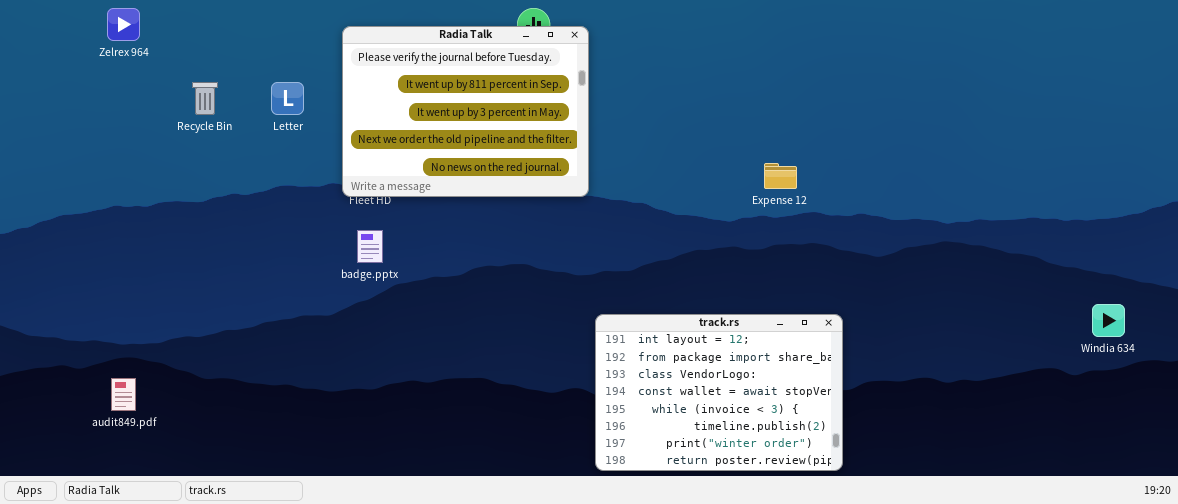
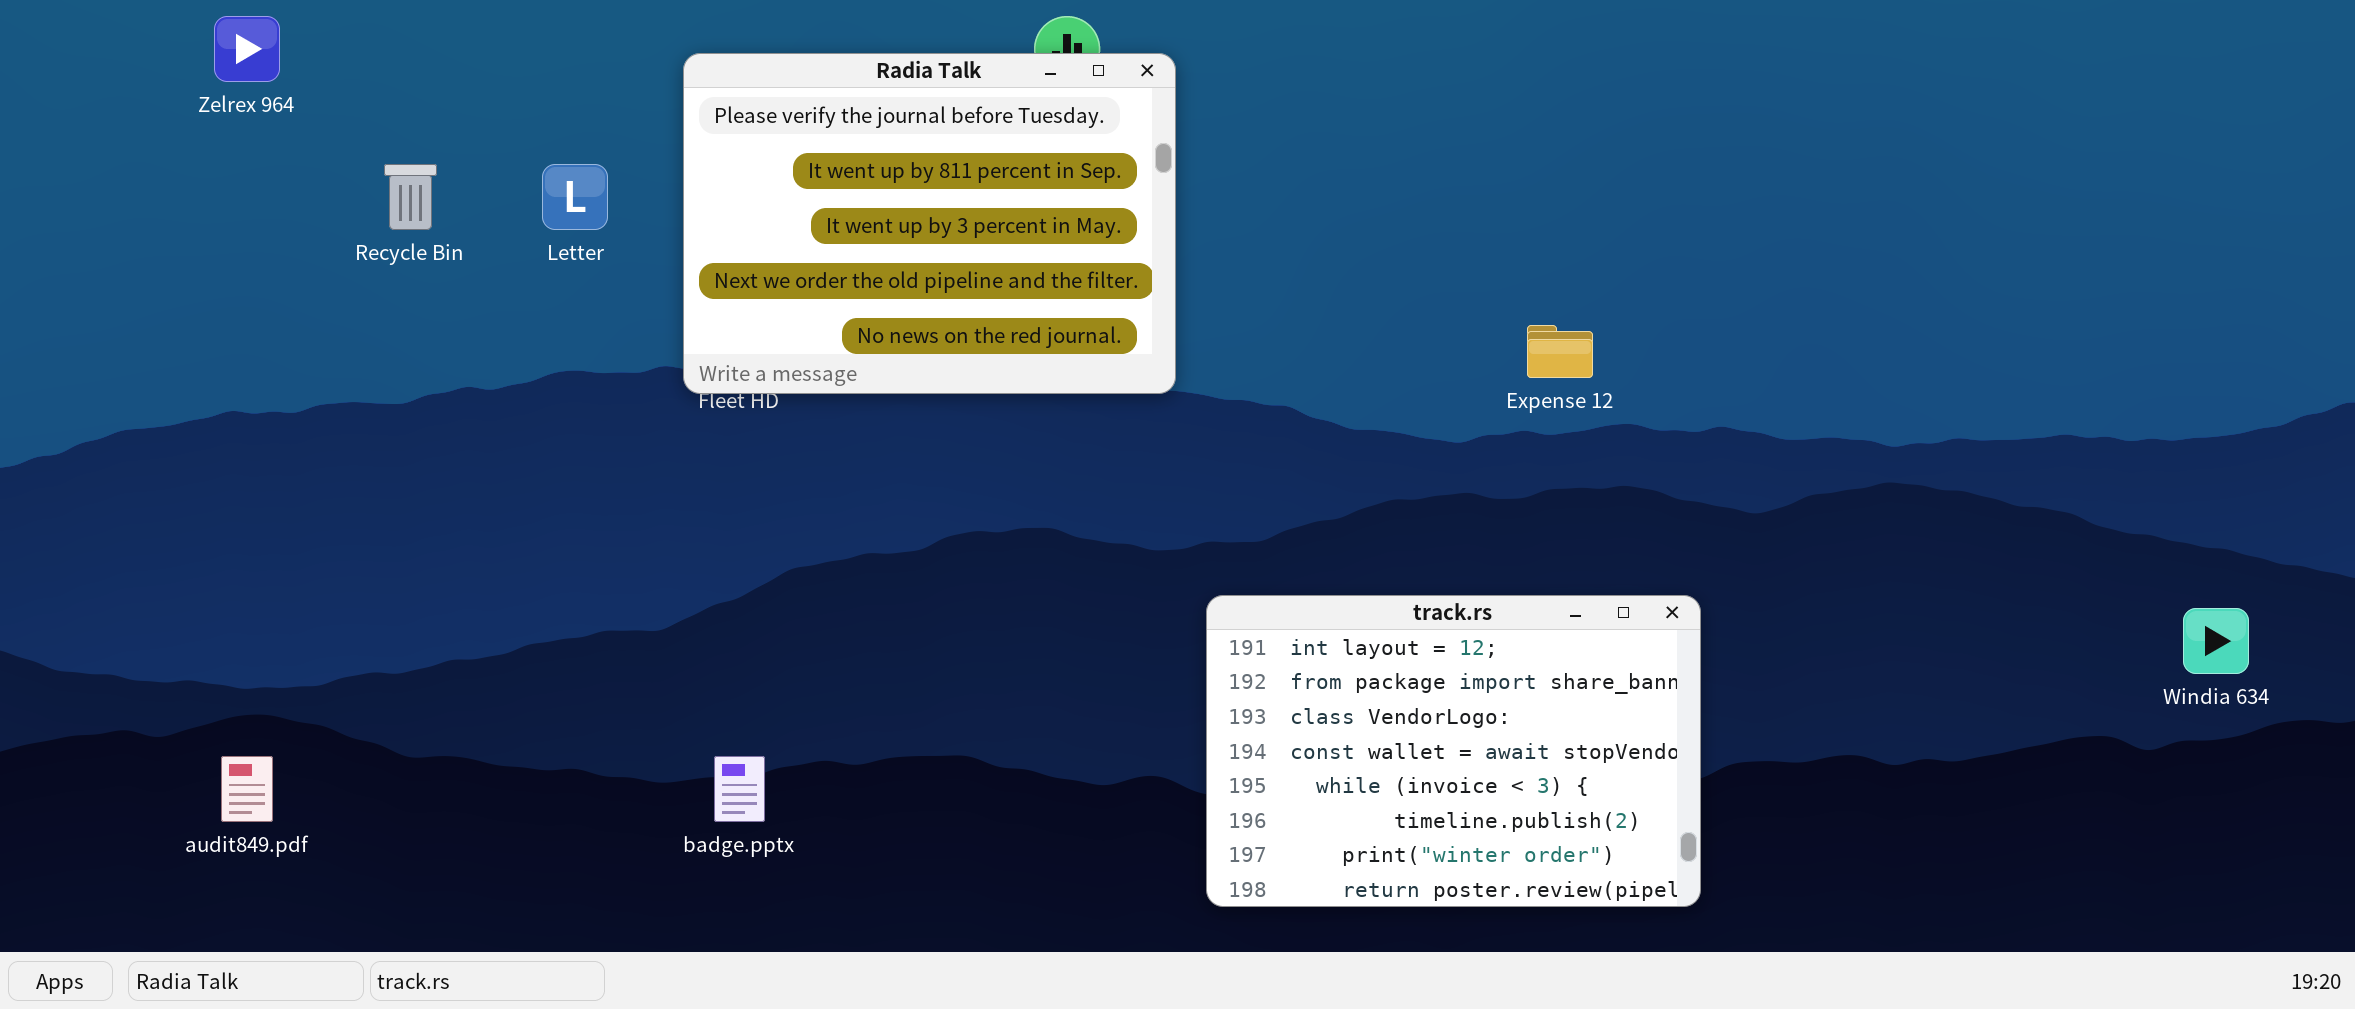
badge.pptx: [357,230,383,263] -> [714,756,765,822], moved
track.rs: [595,314,843,471] -> [1206,595,1701,907], moved

